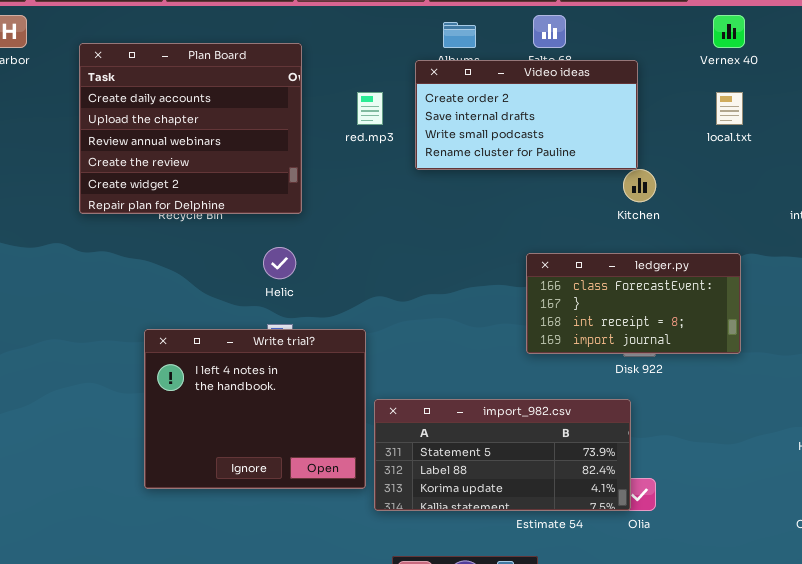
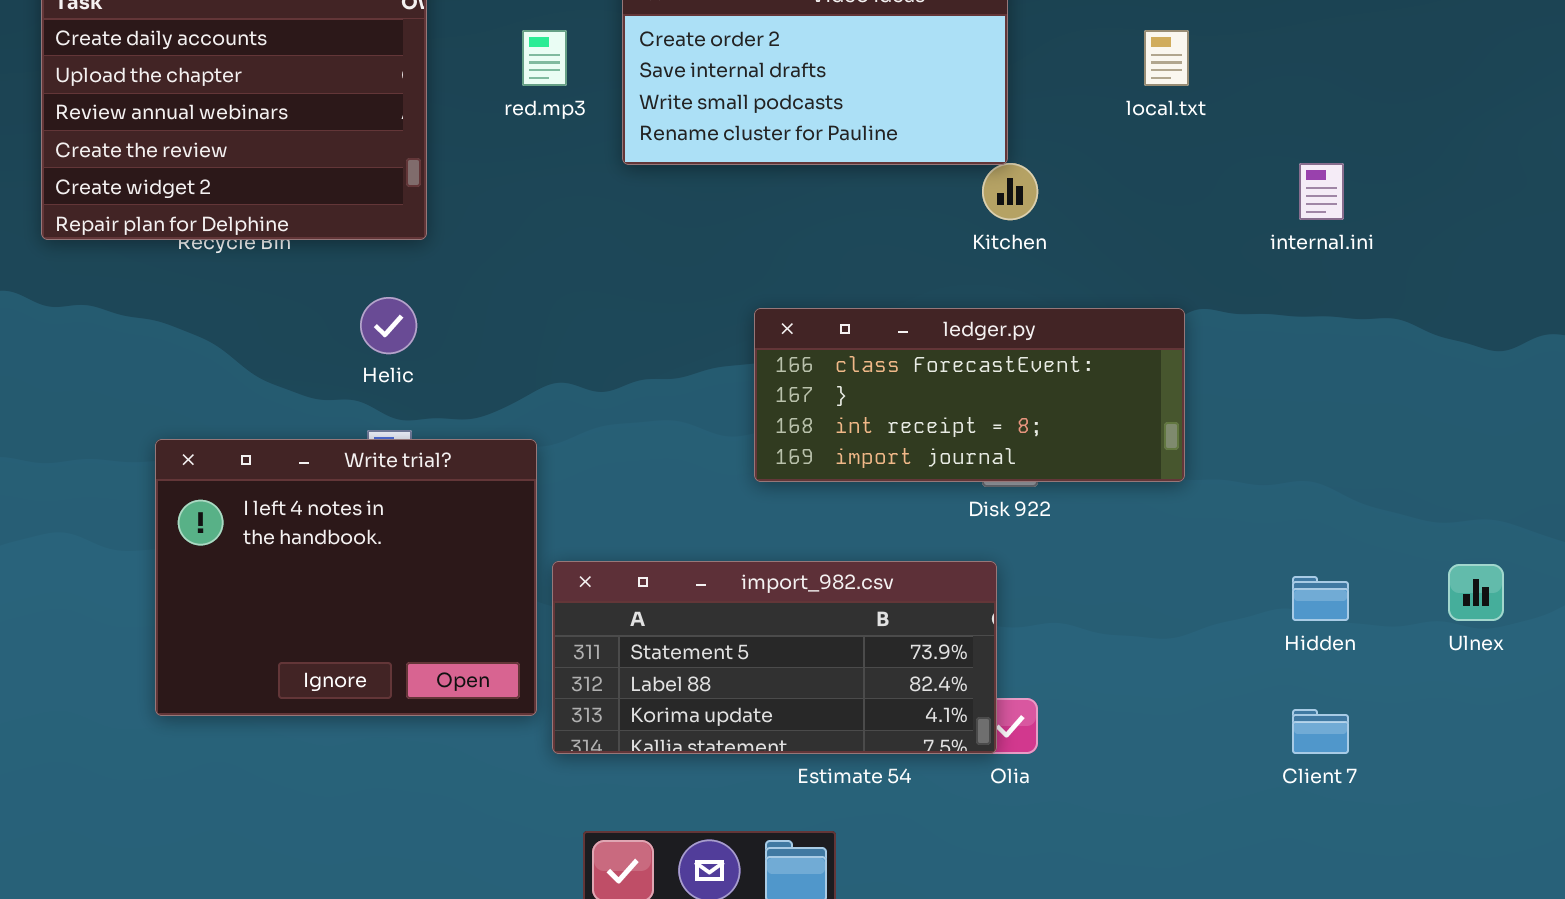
ledger.py: [526,253,741,354] -> [754,308,1185,482], resized

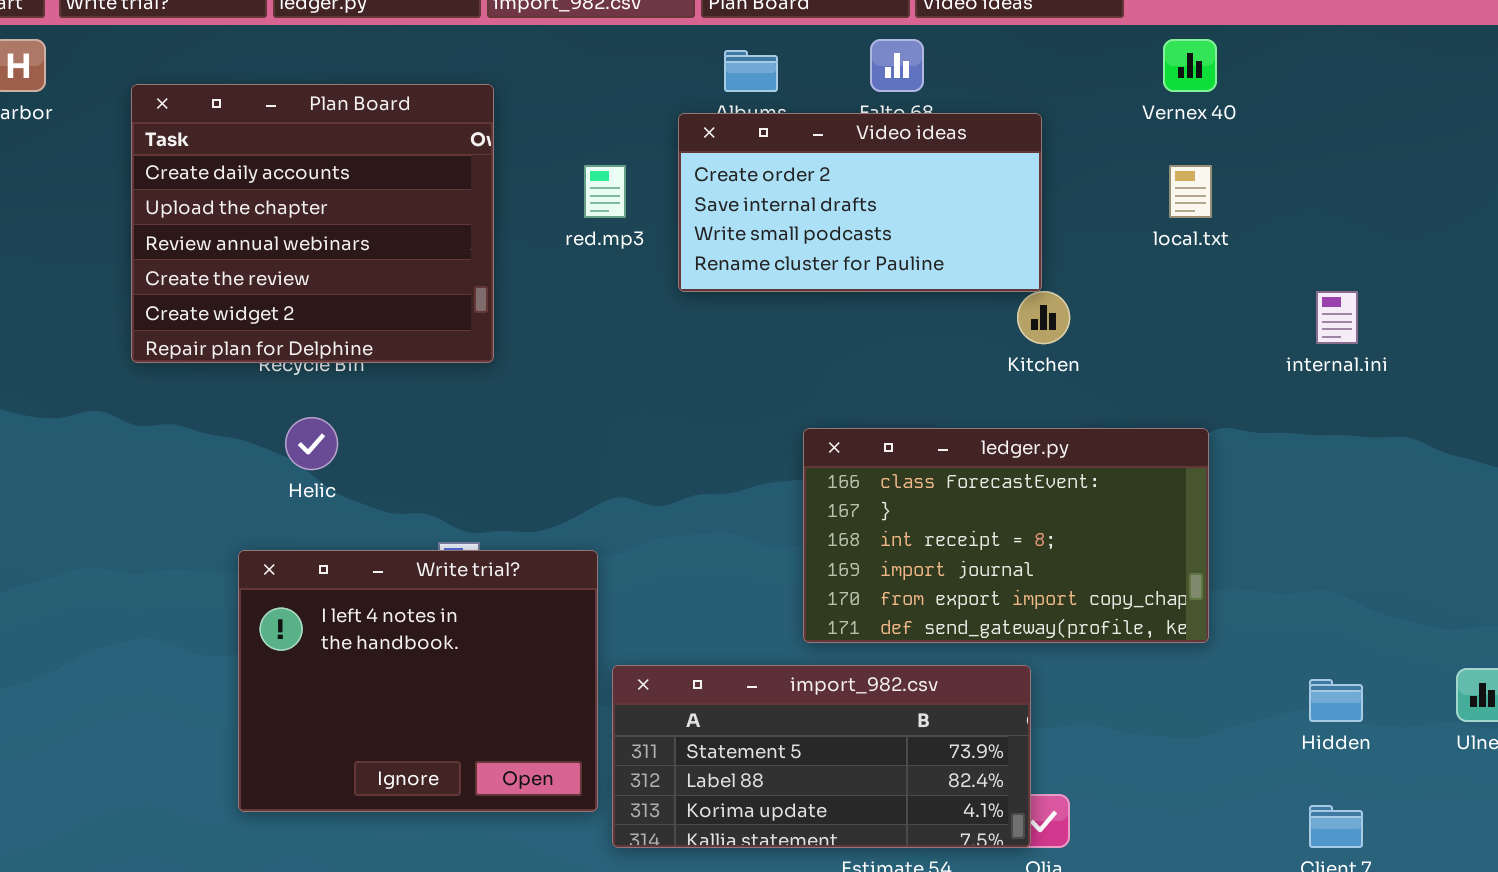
Helic: [360,297,417,354] -> [285,417,338,470], moved
ledger.py: [754,308,1185,482] -> [803,428,1209,643], resized

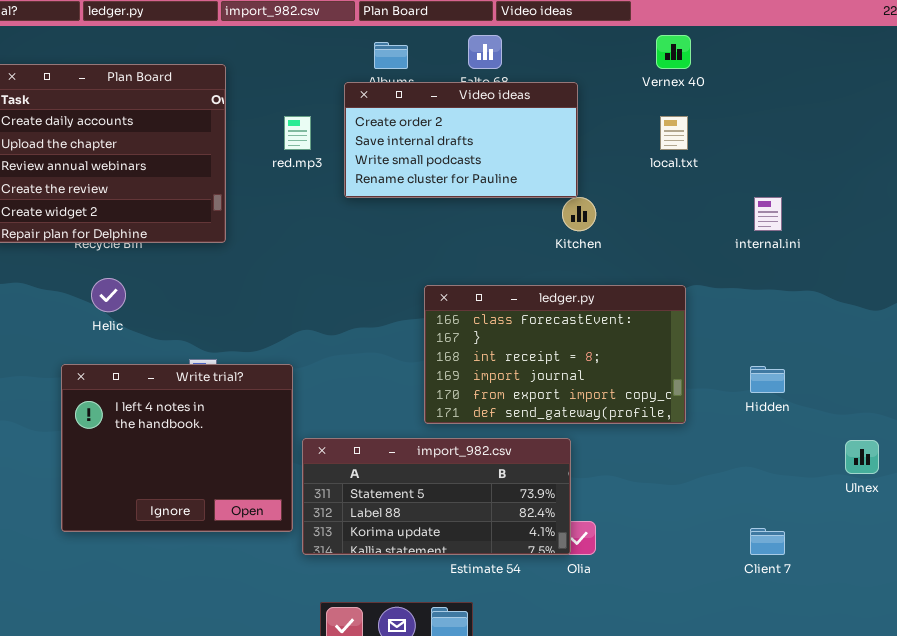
Hidden: [1309,679,1363,722] -> [750,366,785,393], moved

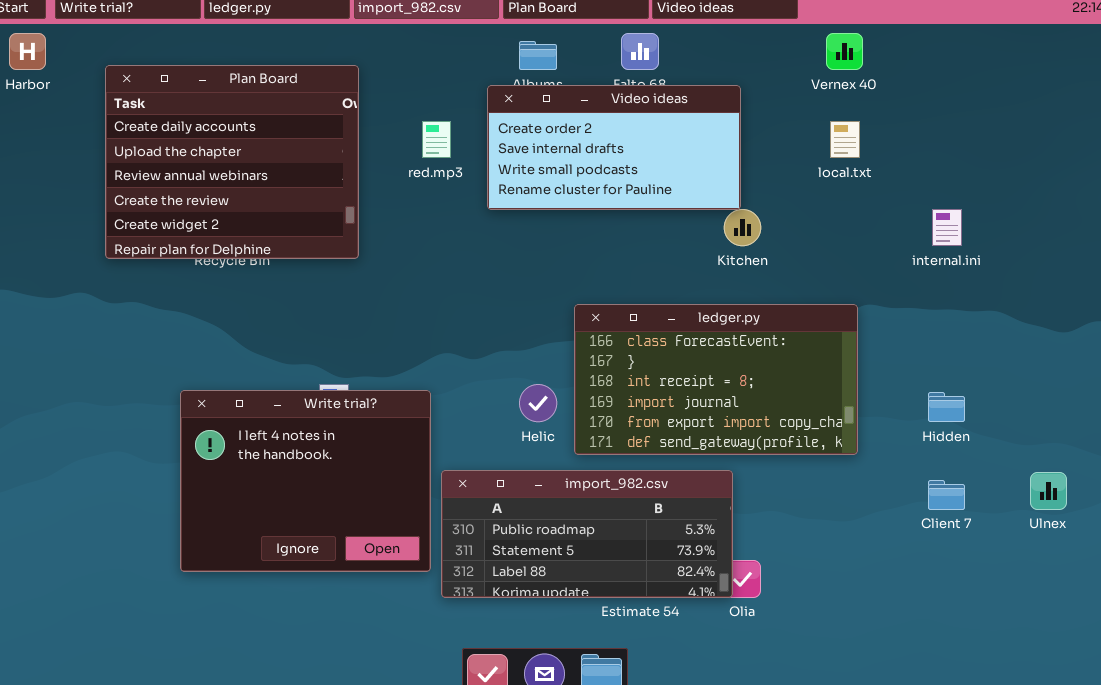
Helic: [91,278,126,312] -> [519,384,557,422], moved
import_982.csv: [302,438,571,555] -> [441,470,733,598], scrolled up 1 row
Client 7: [750,528,785,555] -> [928,480,965,510], moved

